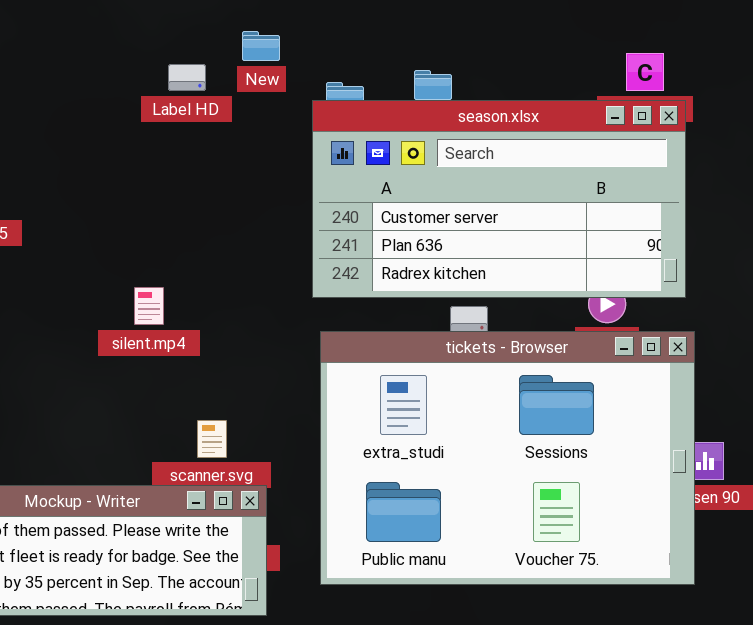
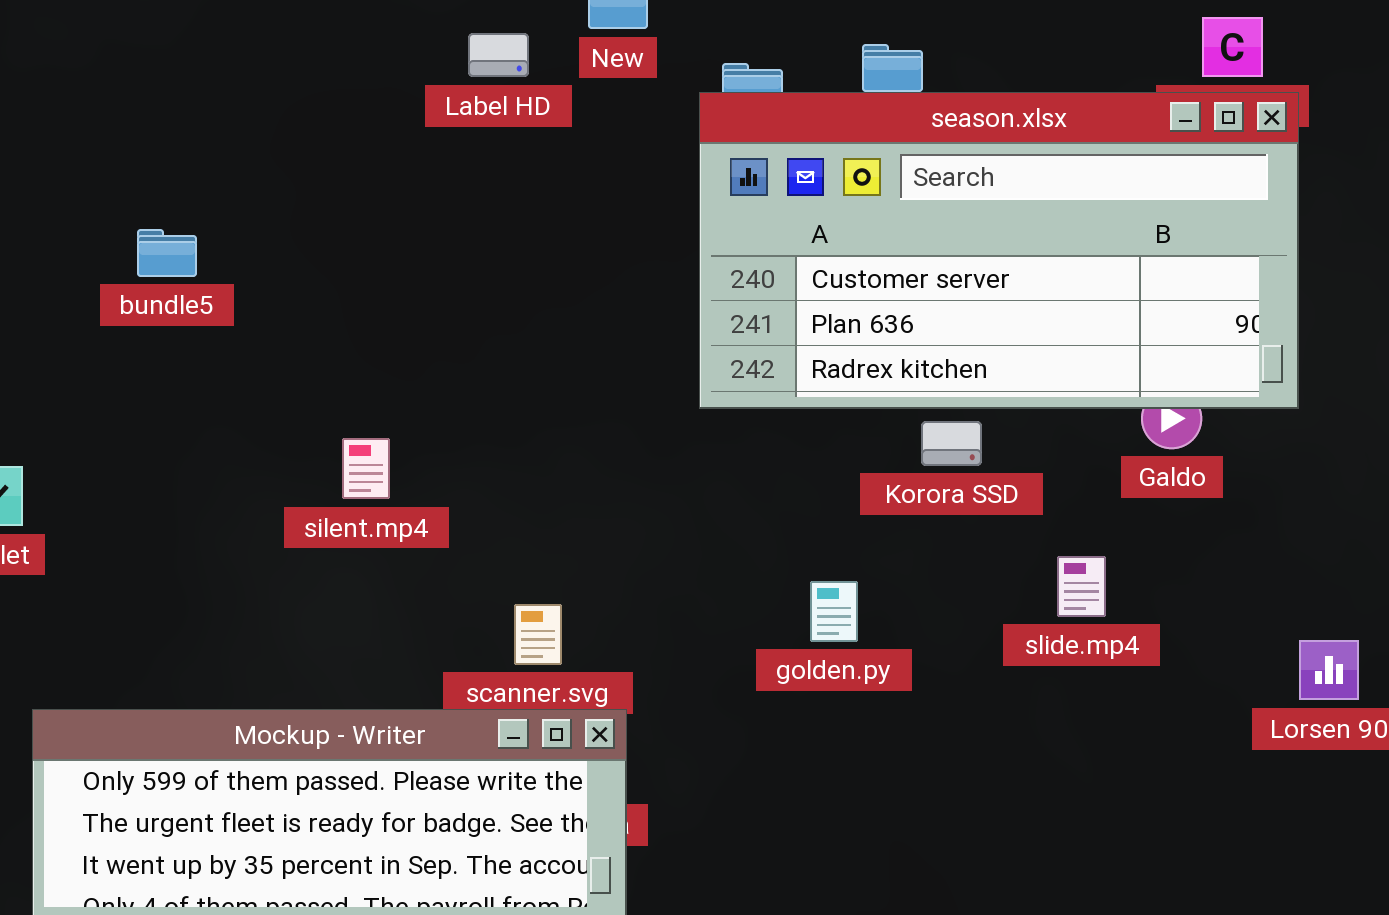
silent.mp4: [134,287,164,325] -> [342,438,390,499], moved
tickets - Browser: [320,331,695,585] -> none, closed

